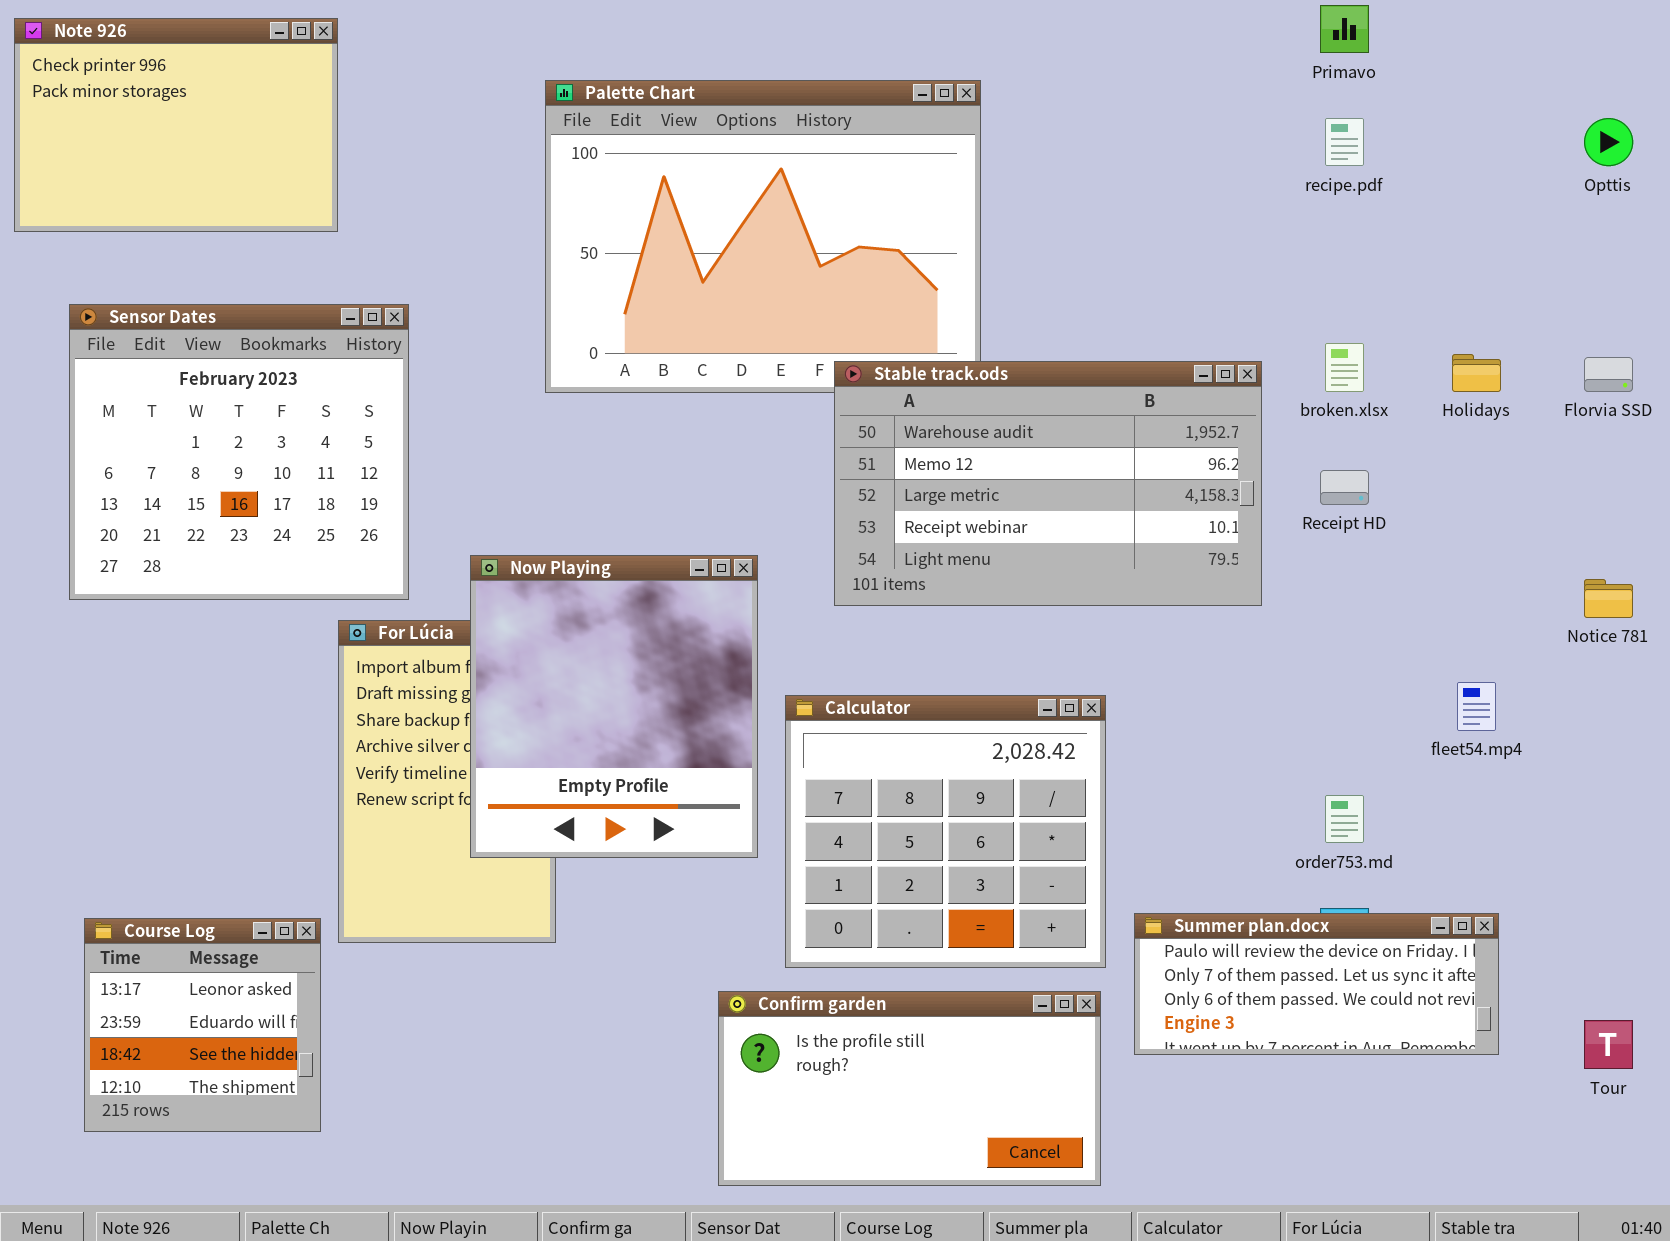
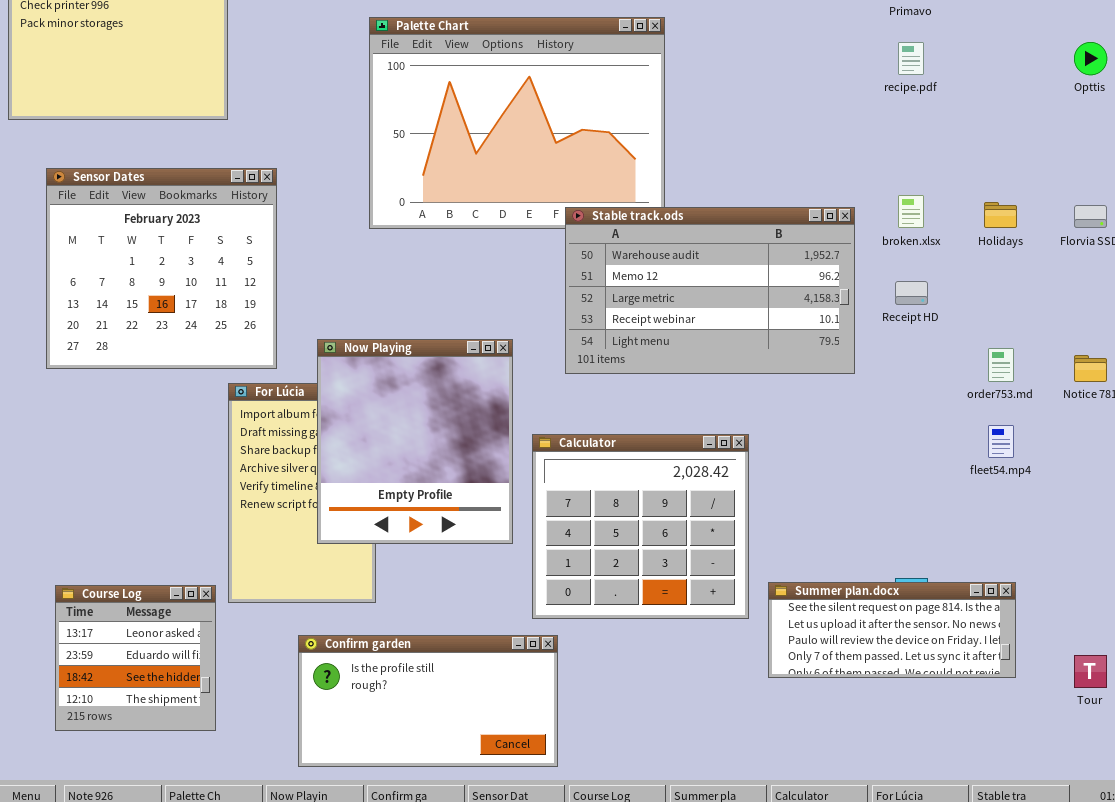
order753.md: [1325,795,1364,843] -> [988,348,1014,382], moved
Summer plan.docx: [1134,913,1499,1055] -> [768,582,1016,678], scrolled up 2 rows
Confirm garden: [718,991,1101,1186] -> [298,635,558,767], moved

